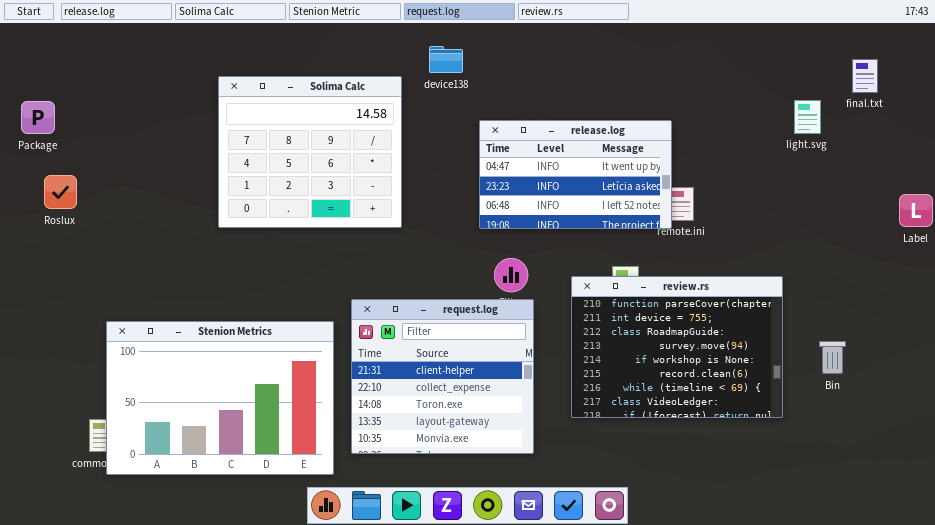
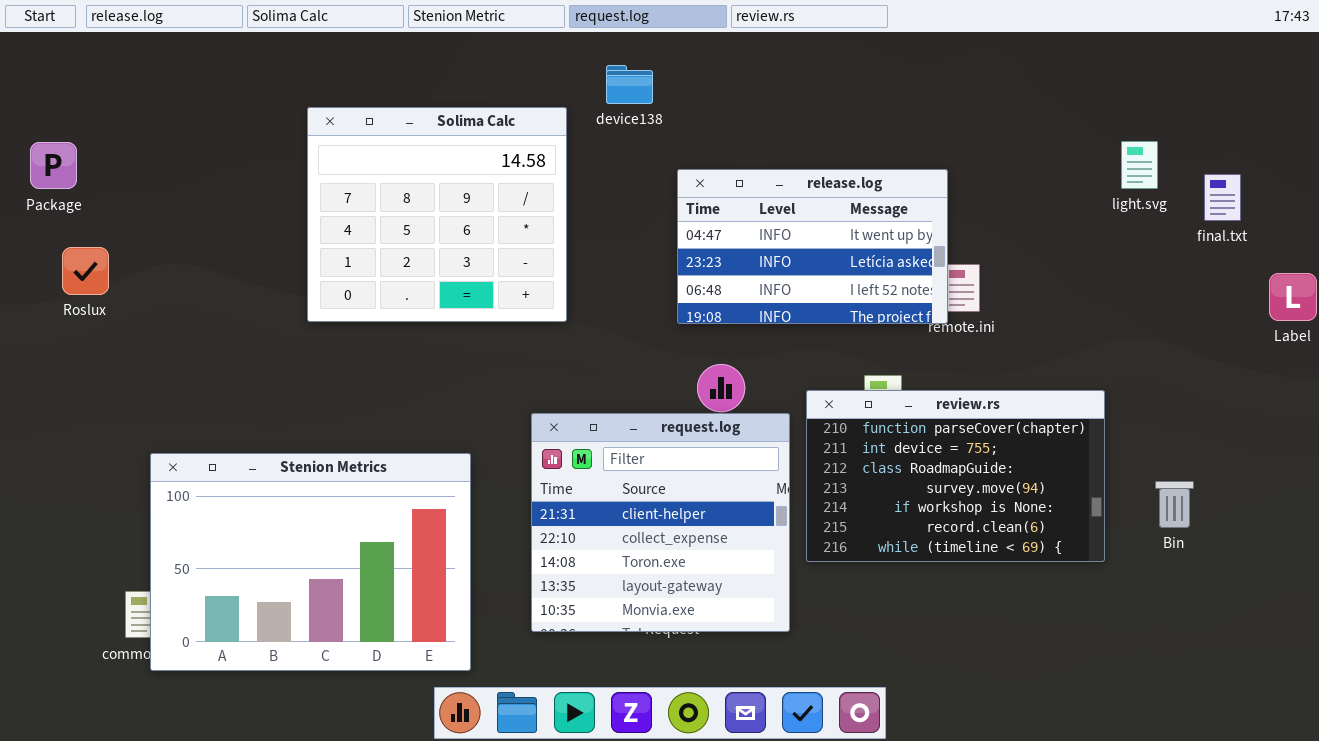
final.txt: [852,59,878,93] -> [1204,174,1241,221], moved
review.rs: [571,276,783,418] -> [806,390,1105,562], resized
request.log: [351,299,534,454] -> [531,413,790,632], moved

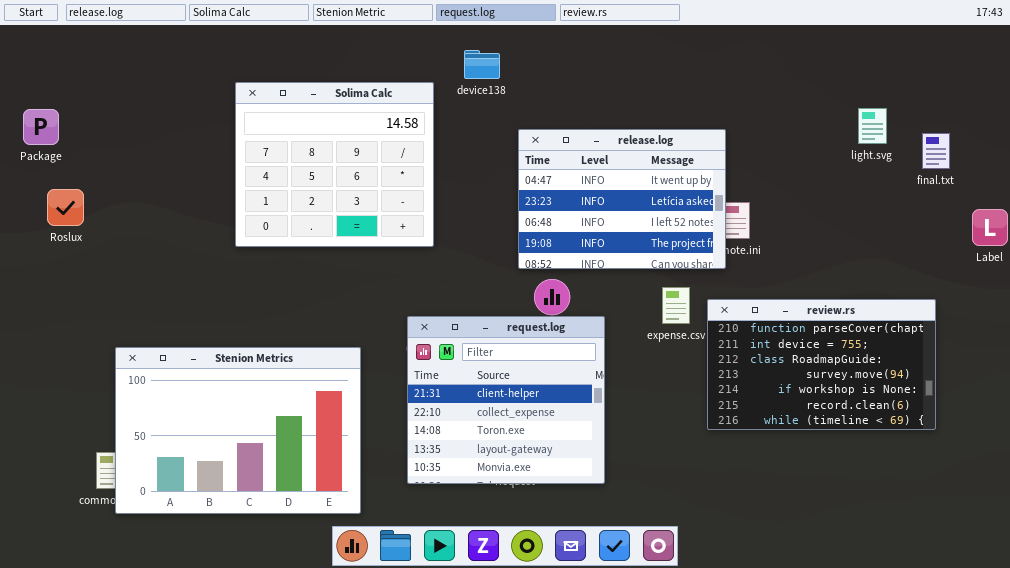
release.log: [677,169,948,324] -> [518,129,726,269], resized
review.rs: [806,390,1105,562] -> [707,299,936,430], moved

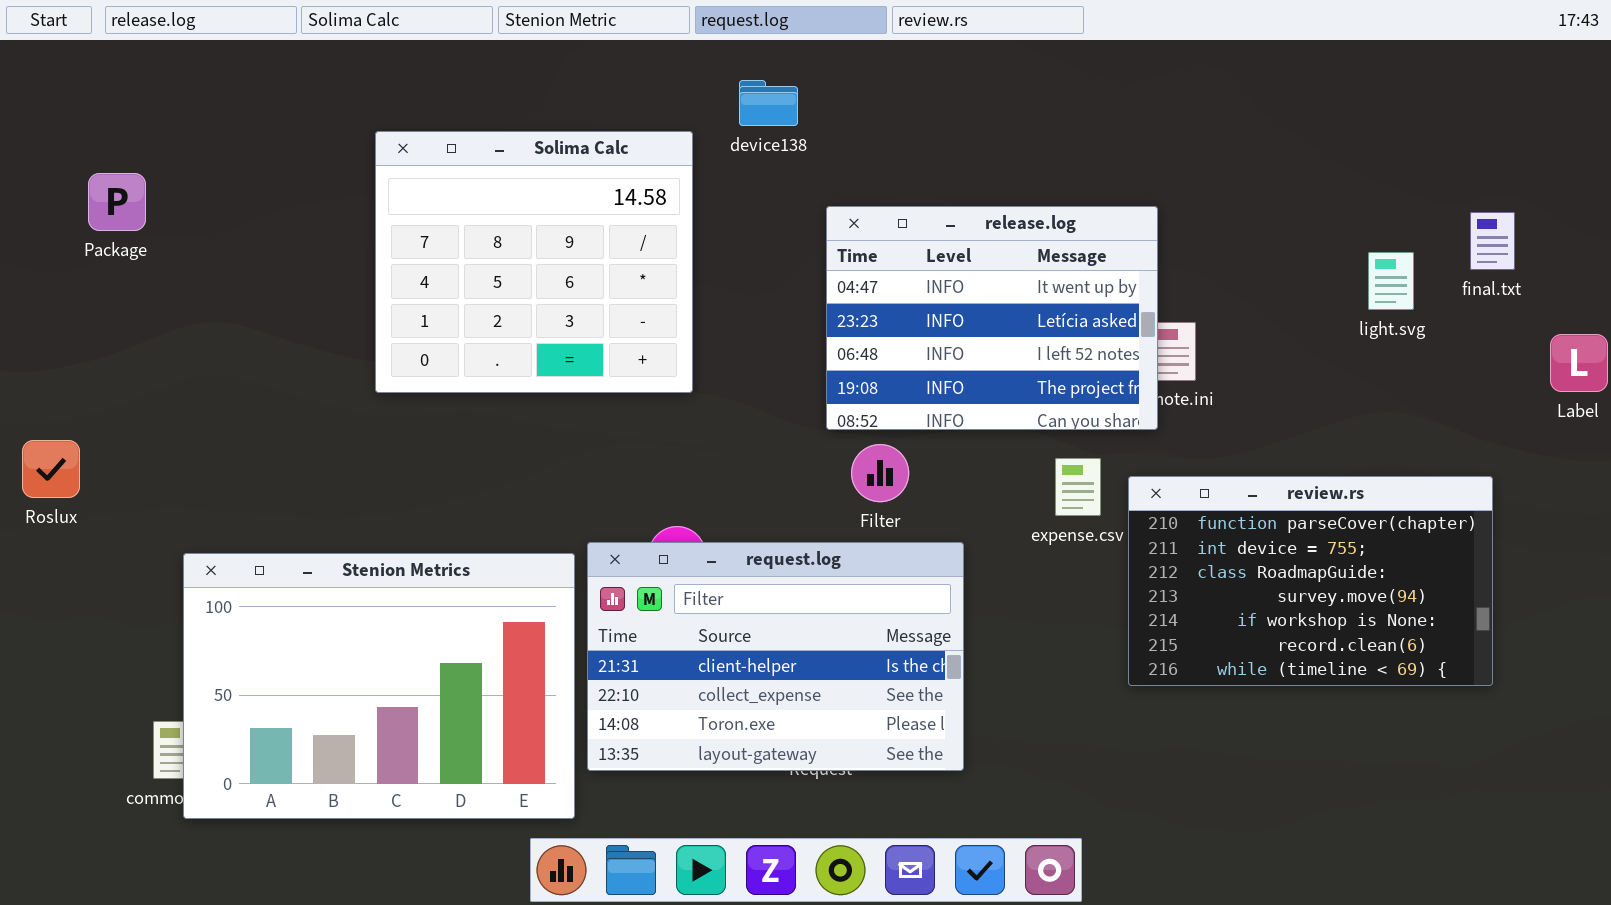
light.svg: [858,108,887,144] -> [1368,252,1414,310], moved
Package: [23,109,59,145] -> [88,173,146,231], moved
Roslux: [47,189,84,226] -> [22,440,80,498], moved
request.log: [407,316,605,484] -> [587,542,964,771], resized

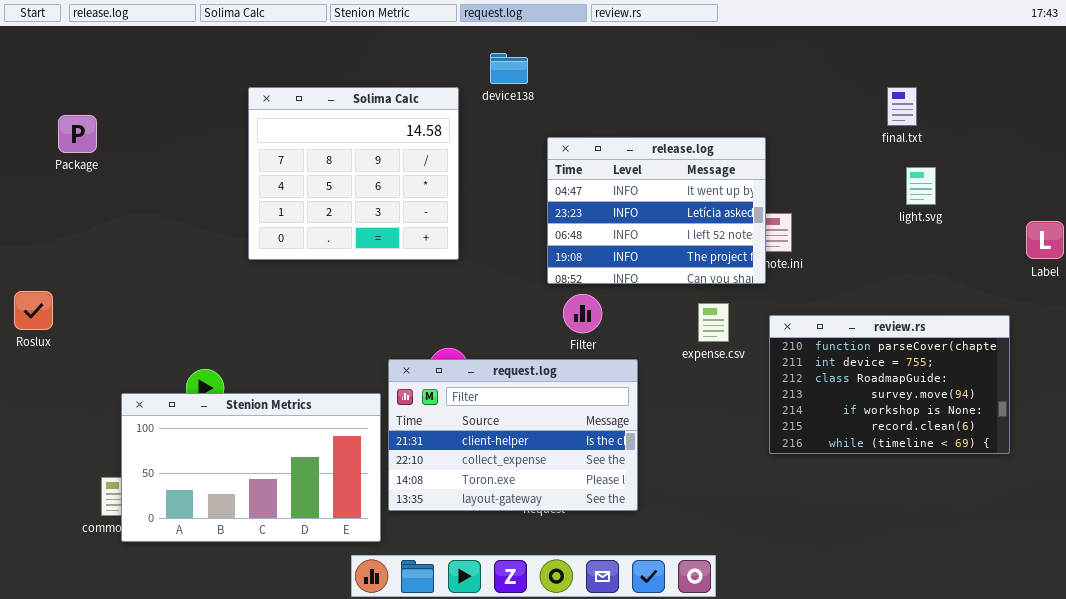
final.txt: [1470,212,1515,270] -> [887,87,917,126], moved
review.rs: [1128,476,1493,686] -> [769,315,1010,454], moved
Stenion Metrics: [183,553,575,819] -> [121,393,381,542], resized

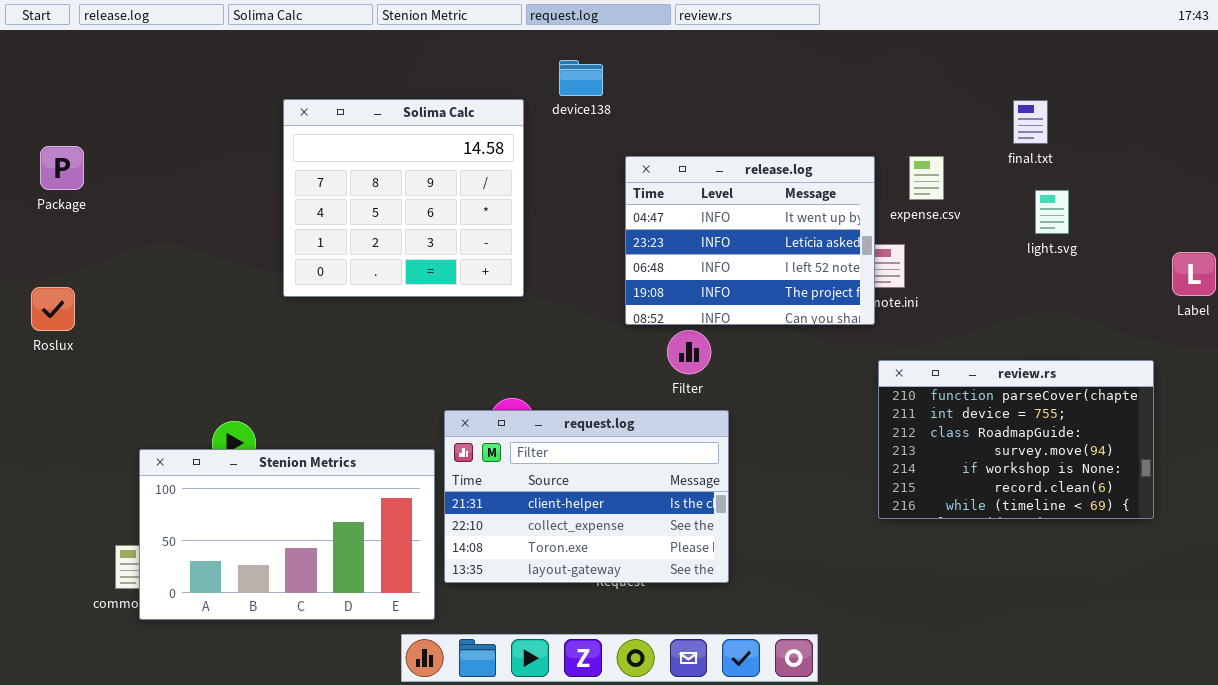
Package: [58,115,97,153] -> [40,146,84,190], moved
Roslux: [14,291,53,330] -> [31,287,75,331], moved
Filter: [563,294,602,333] -> [667,330,711,374], moved
expense.csv: [698,303,729,342] -> [909,156,944,200], moved

